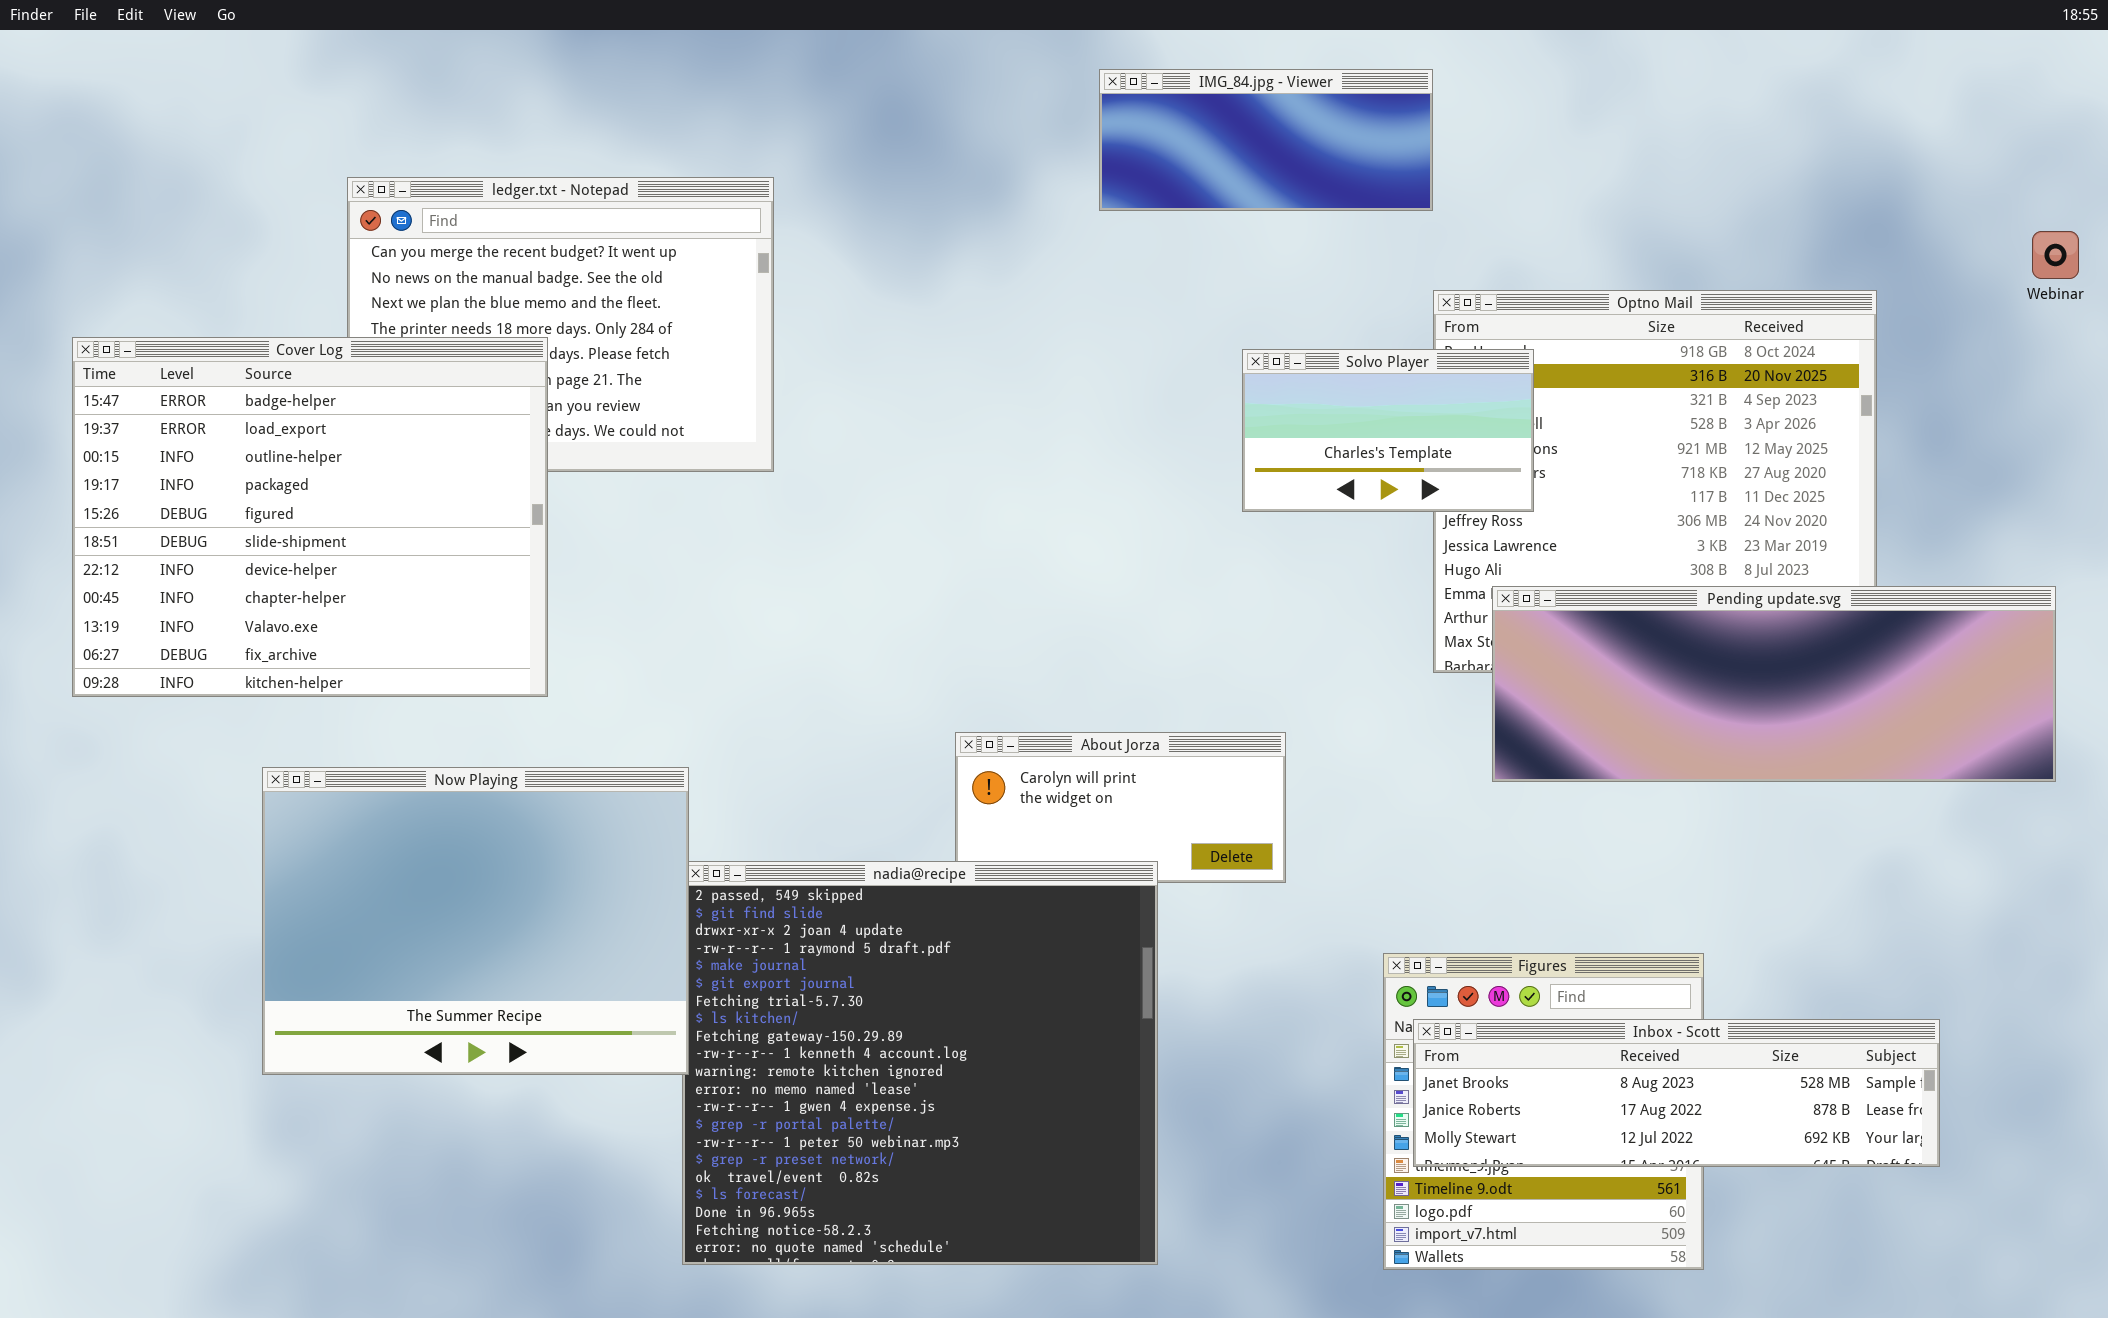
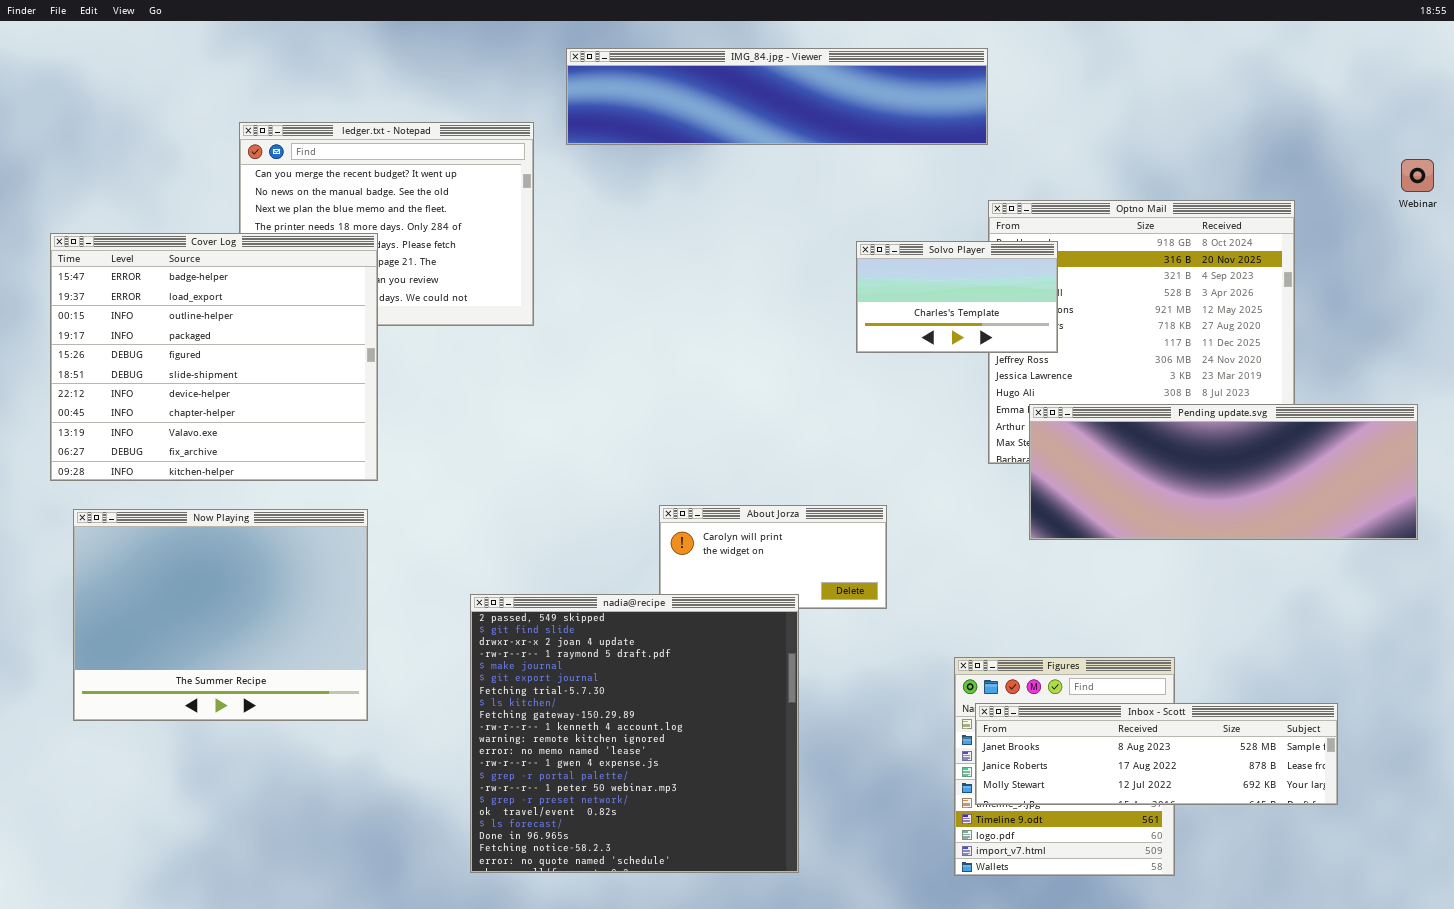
IMG_84.jpg - Viewer: [1099,69,1433,211] -> [566,48,988,145], resized
Now Playing: [262,767,689,1075] -> [73,509,368,721], moved

